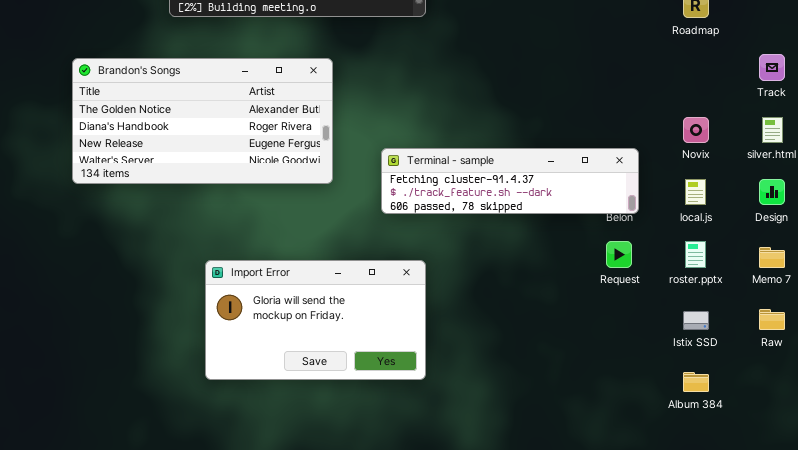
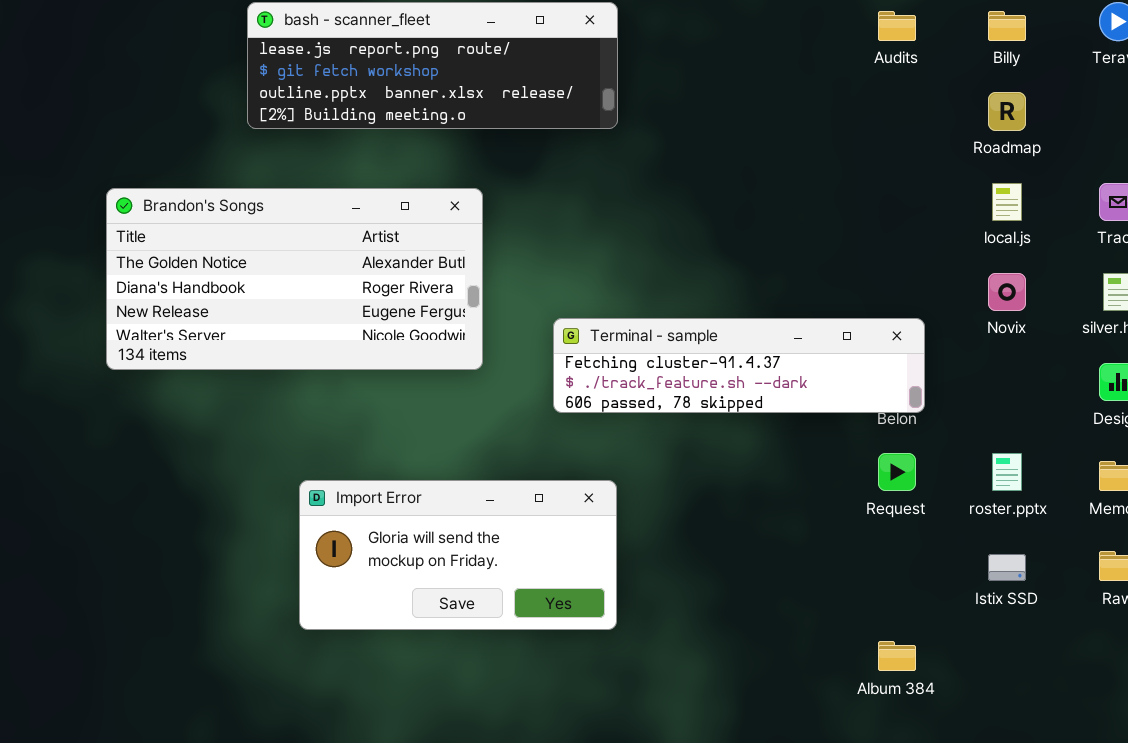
local.js: [685,179,706,205] -> [992,183,1022,221], moved
Import Error: [205,260,426,380] -> [299,480,617,630], resized
Album 384: [683,372,709,392] -> [878,641,916,671], moved

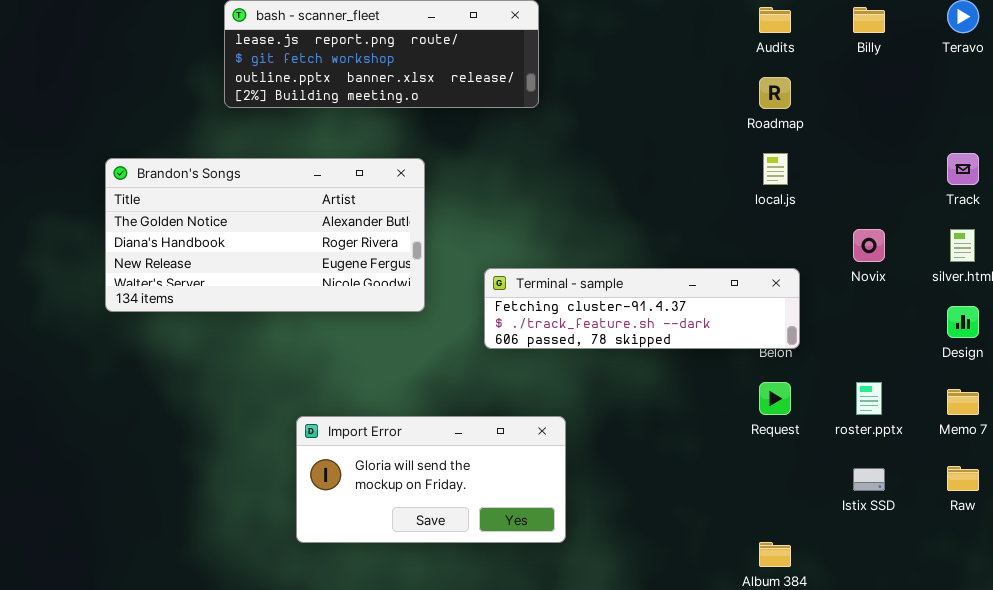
Roadmap: [988,92,1026,131] -> [759,77,791,109], moved
local.js: [992,183,1022,221] -> [763,153,788,185], moved
Import Error: [299,480,617,630] -> [296,416,566,543], moved

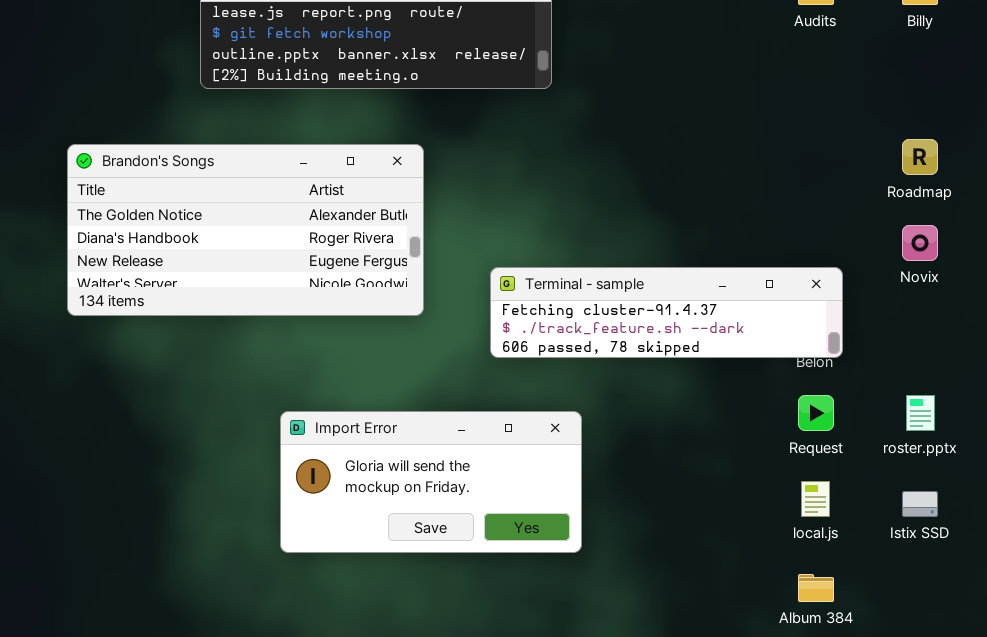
Roadmap: [759,77,791,109] -> [902,139,938,175], moved
local.js: [763,153,788,185] -> [801,481,830,517], moved
Import Error: [296,416,566,543] -> [280,411,582,553], moved

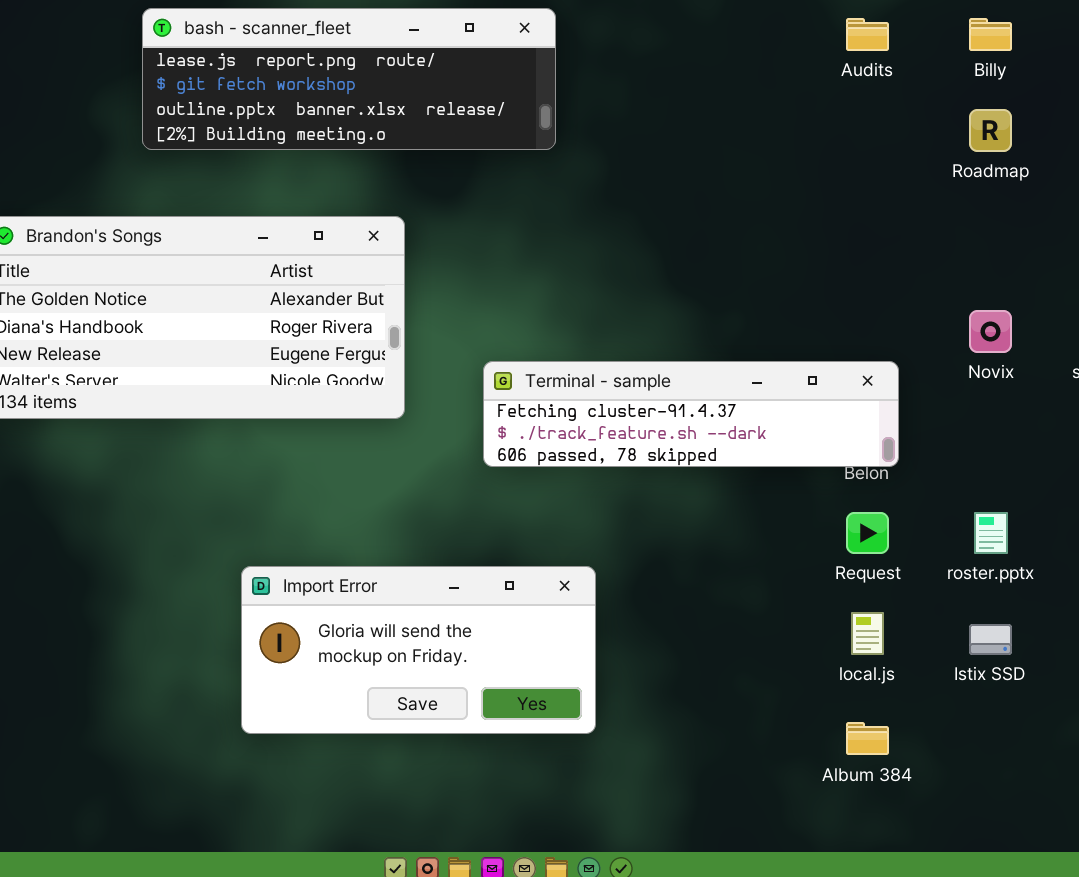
Roadmap: [902,139,938,175] -> [969,109,1012,152], moved
Import Error: [280,411,582,553] -> [241,566,596,734], moved

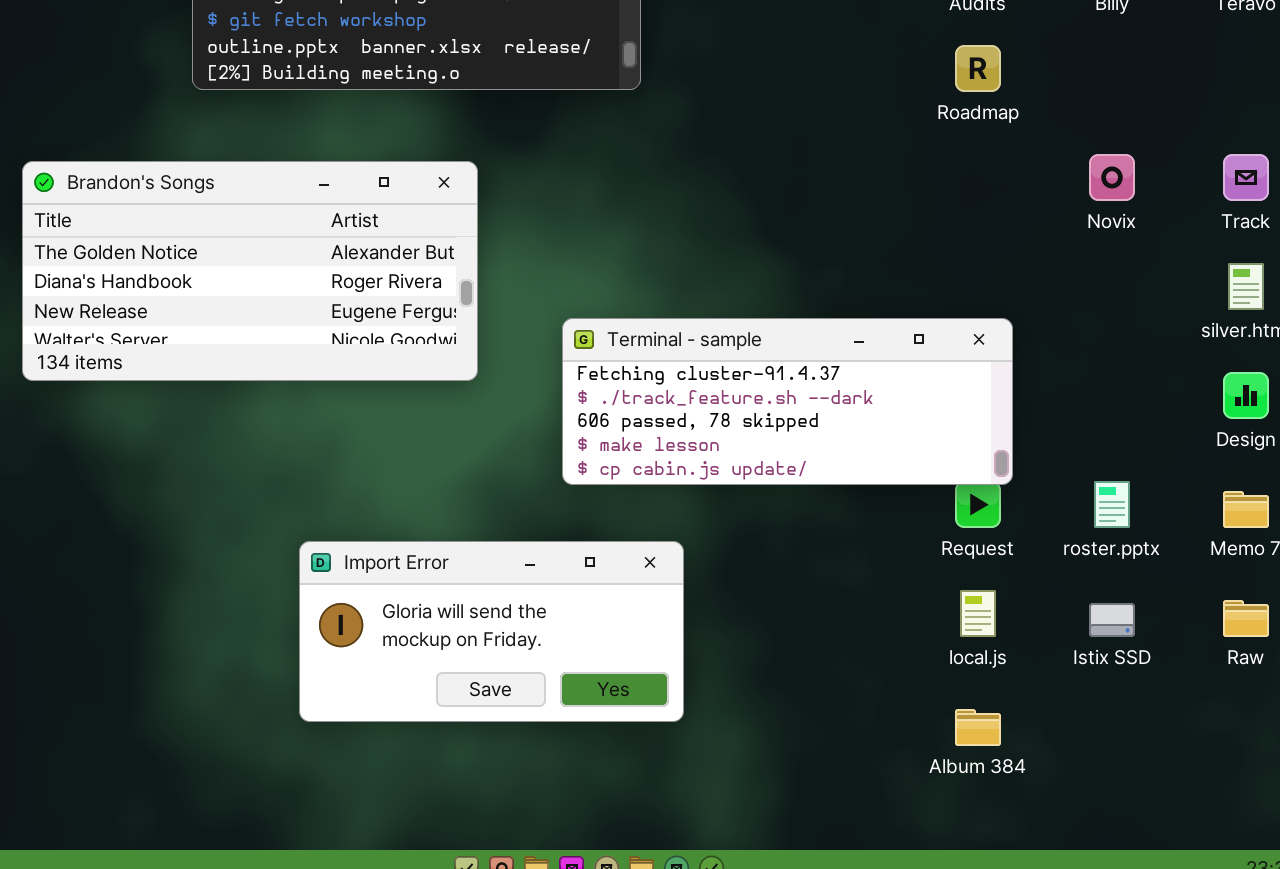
Roadmap: [969,109,1012,152] -> [955,45,1001,92], moved
Novix: [969,310,1012,353] -> [1089,154,1135,201], moved
Terminal - sample: [483,361,899,467] -> [562,318,1013,485], resized

